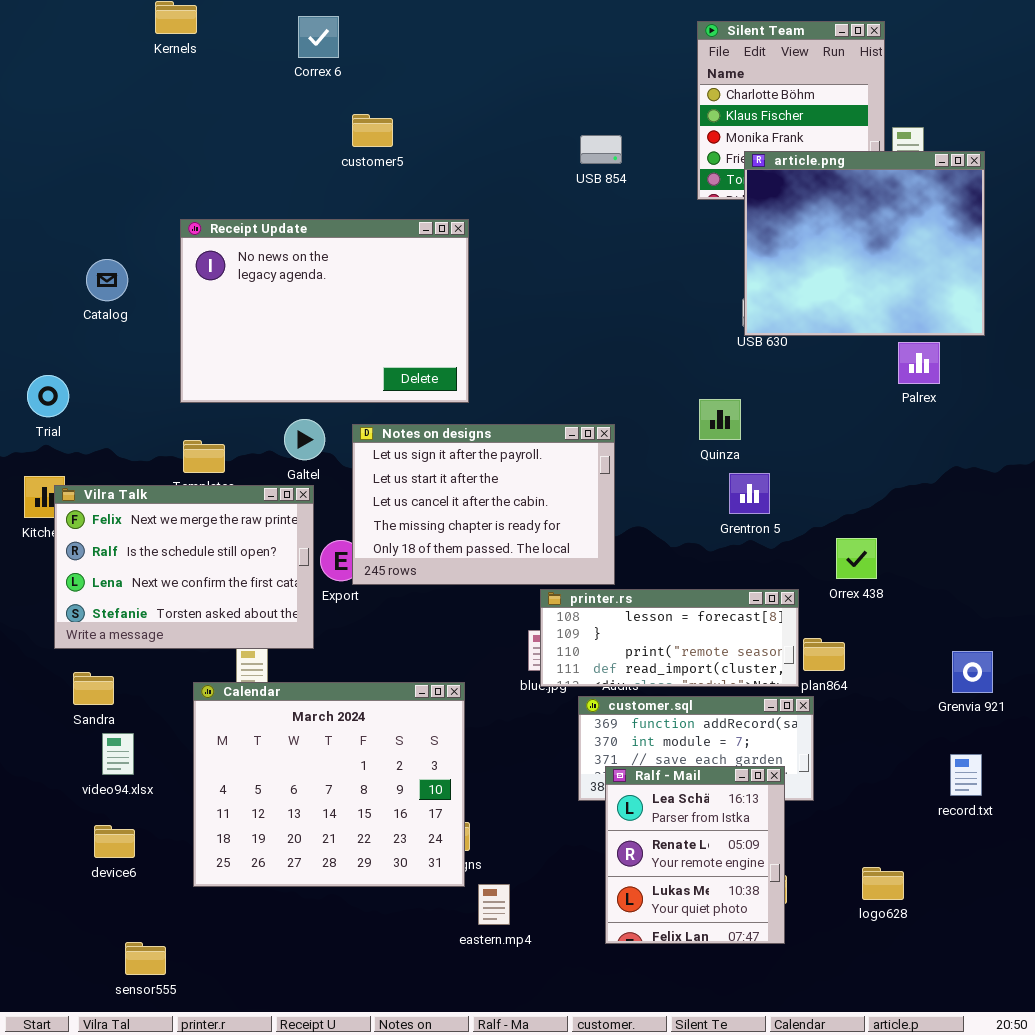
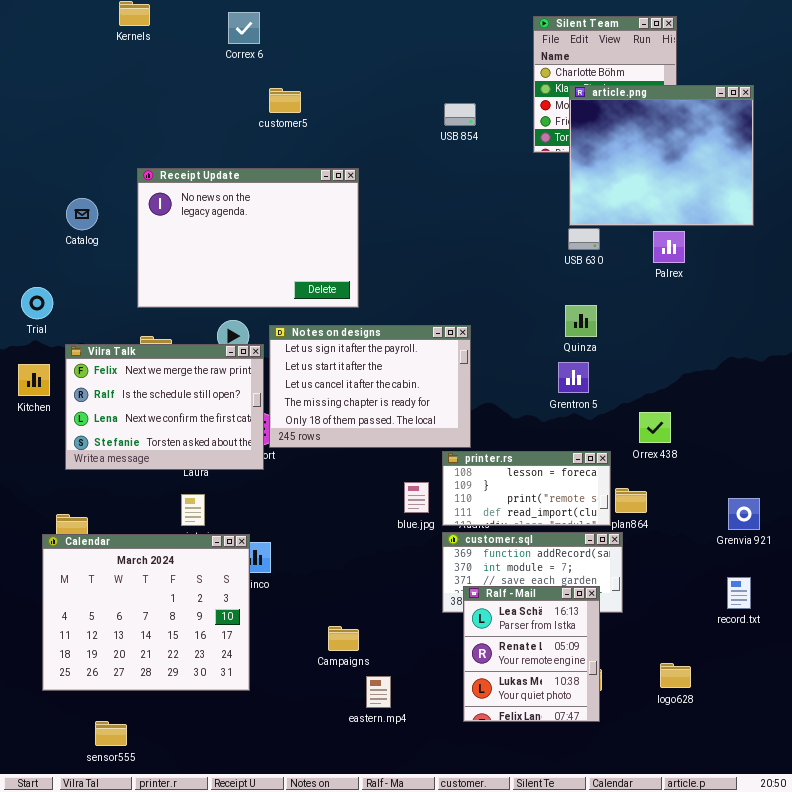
article.png: [744,151,985,336] -> [569,85,754,226], moved
Palrex: [898,342,940,384] -> [653,231,685,263], moved
Quinza: [699,399,741,440] -> [565,305,597,337], moved
Vilra Talk: [54,485,314,649] -> [65,344,264,470], moved
printer.rs: [540,589,799,687] -> [442,451,611,526], resized
Calendar: [193,682,465,887] -> [42,534,250,691], moved

